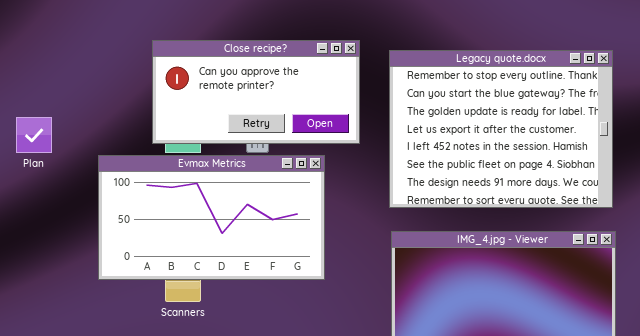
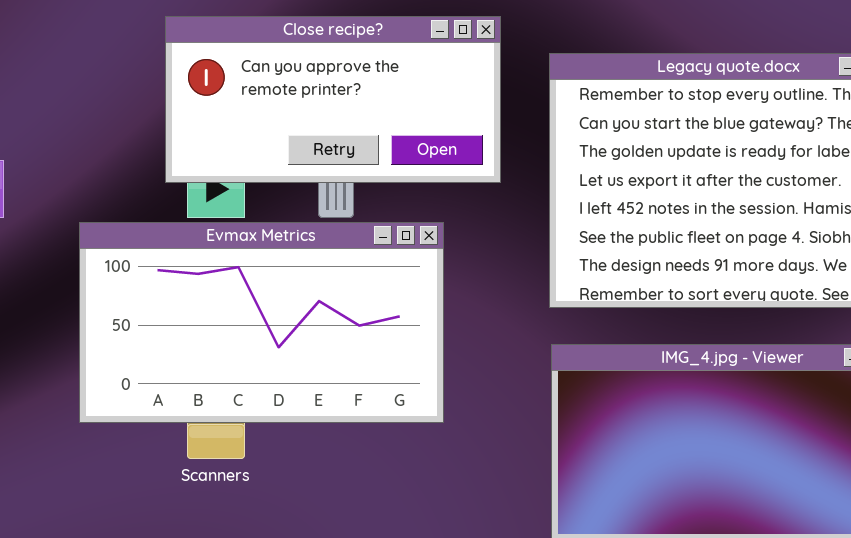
Close recipe?: [152,40,360,144] -> [165,16,501,183], moved

